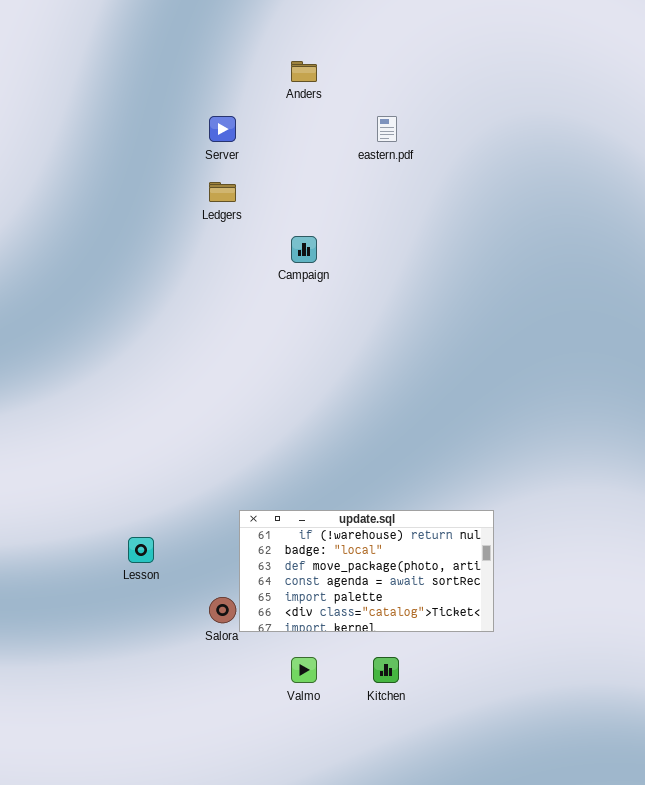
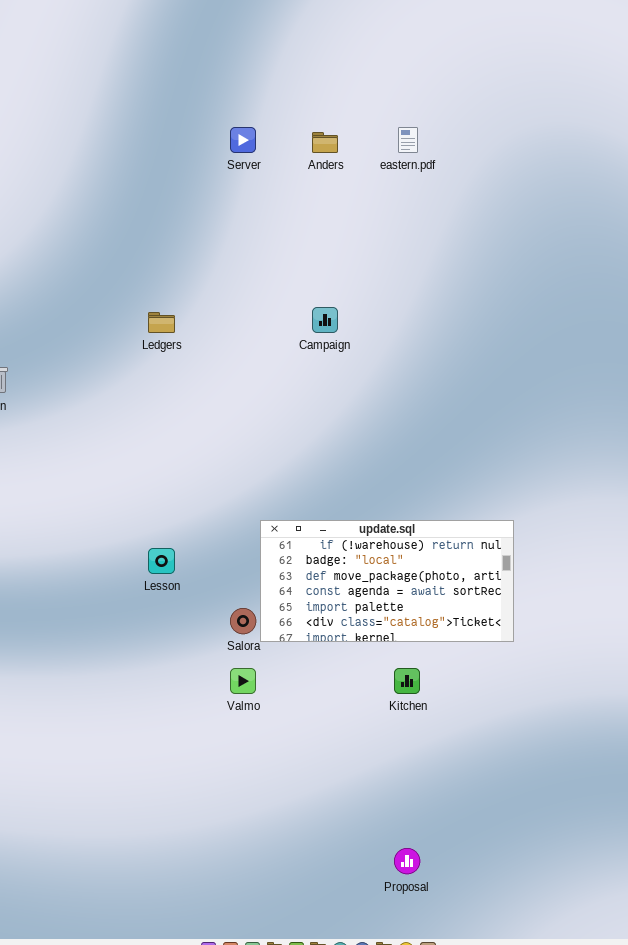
Anders: [291,61,317,82] -> [312,132,338,153], moved
Ledgers: [209,182,236,202] -> [148,312,175,333], moved
Campaign: [291,236,317,263] -> [312,307,338,333], moved
Valmo: [291,657,317,683] -> [230,668,256,694], moved

